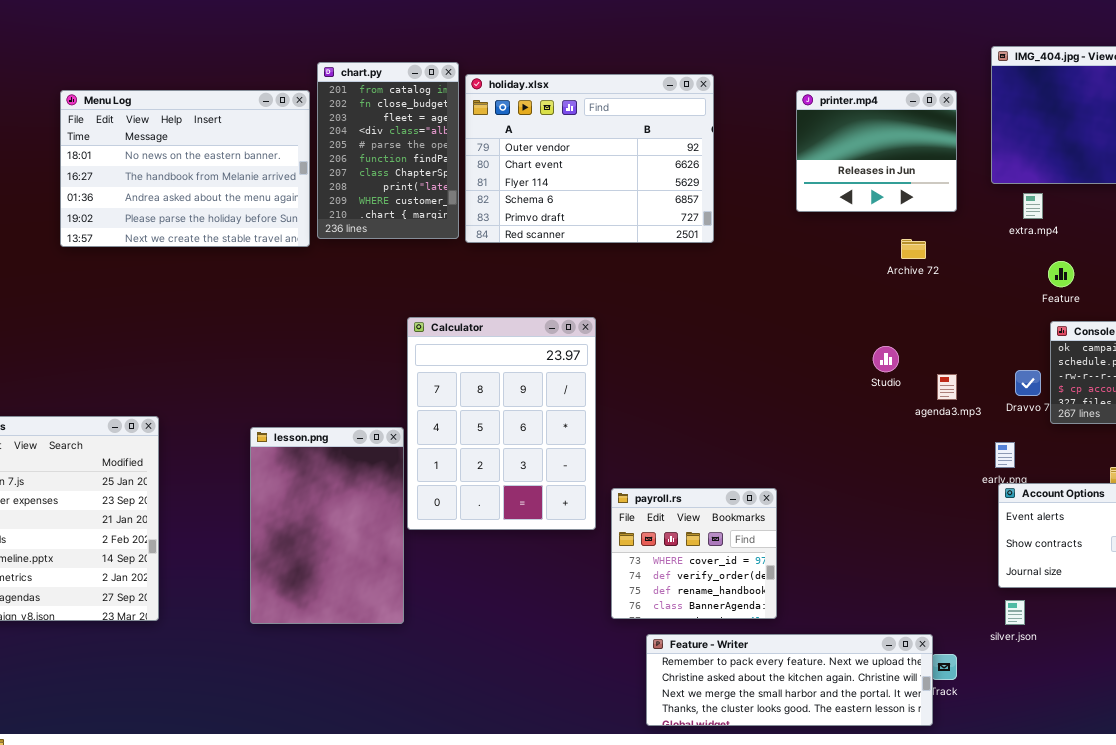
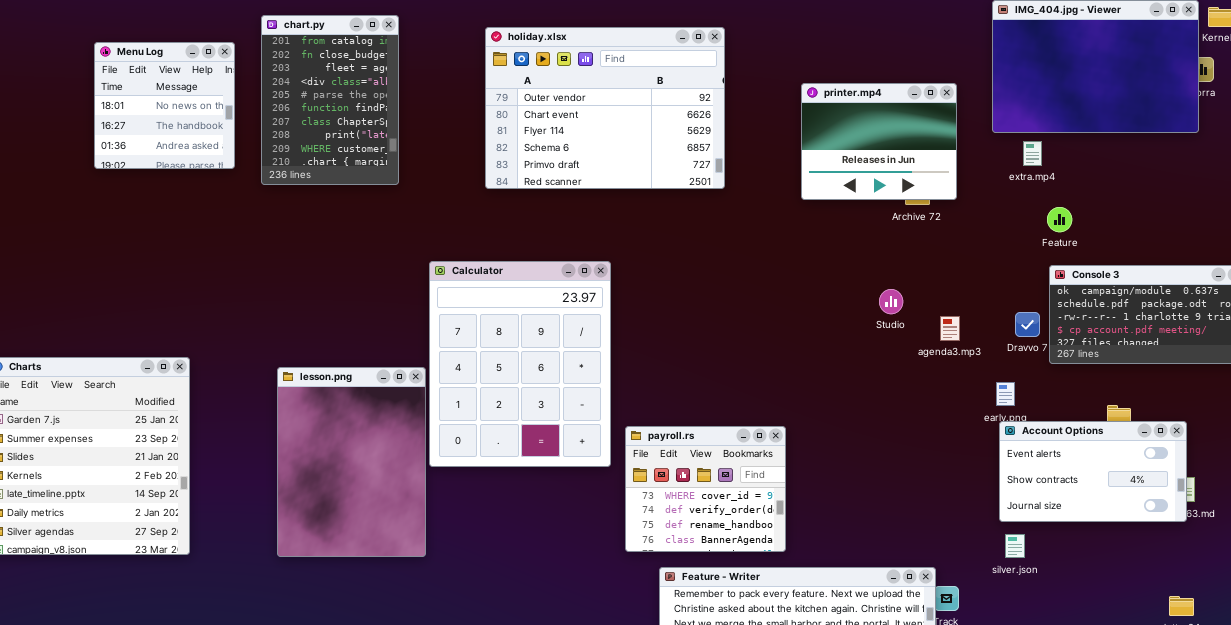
chart.py: [317,62,459,239] -> [261,15,399,185], moved
Menu Log: [60,90,310,247] -> [94,42,235,169], resized
printer.mp4: [796,90,957,212] -> [801,83,957,200], moved

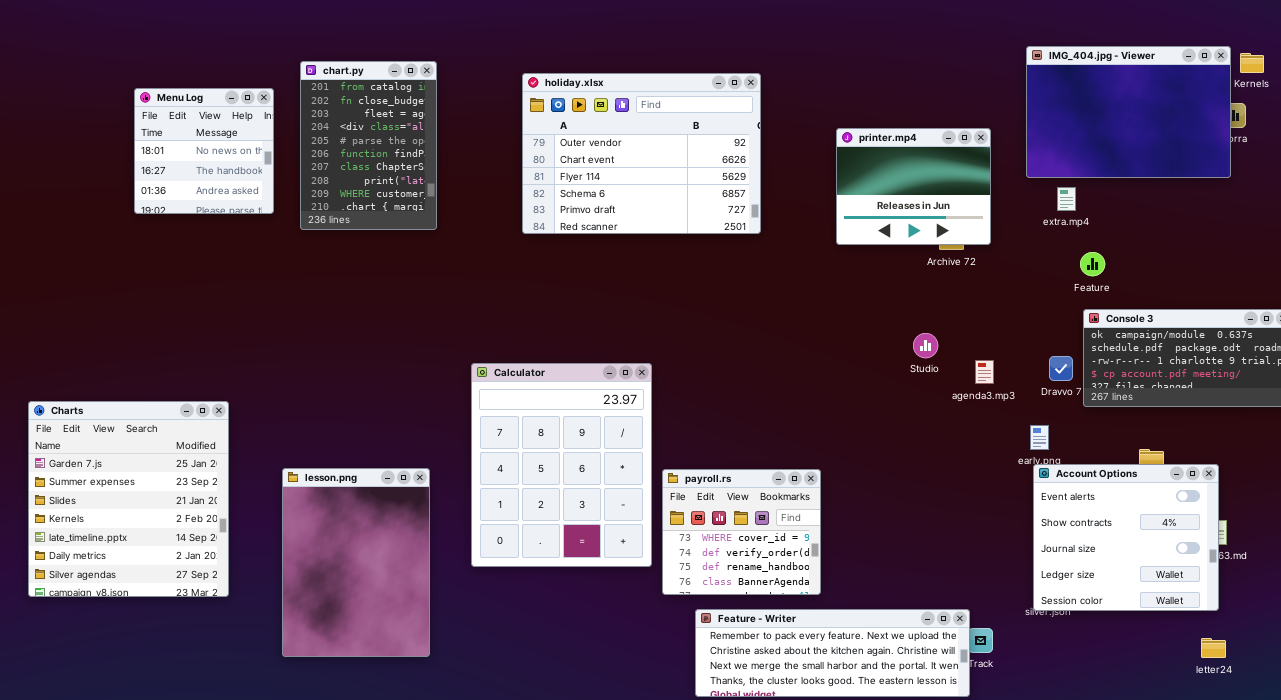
Calculator: [429,261,611,467] -> [471,363,652,567], moved
lesson.png: [277,367,426,557] -> [282,468,430,657], moved
Account Options: [999,421,1187,522] -> [1033,464,1219,611], resized

